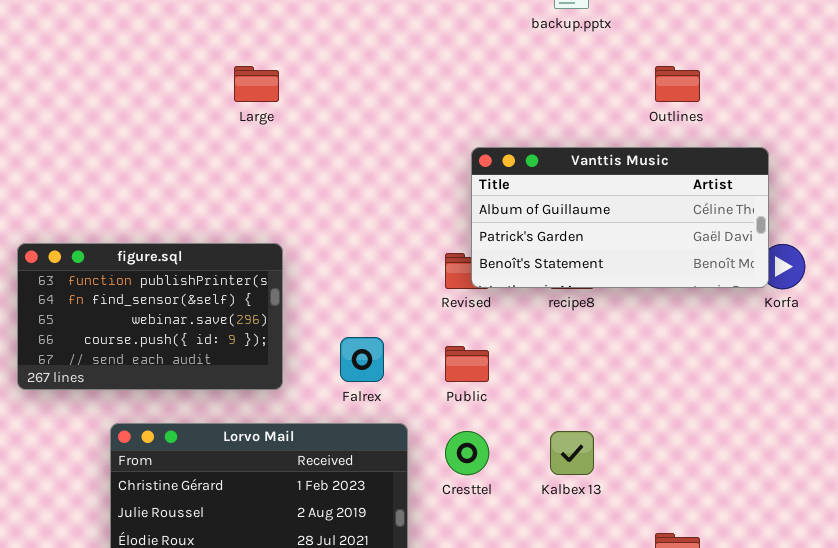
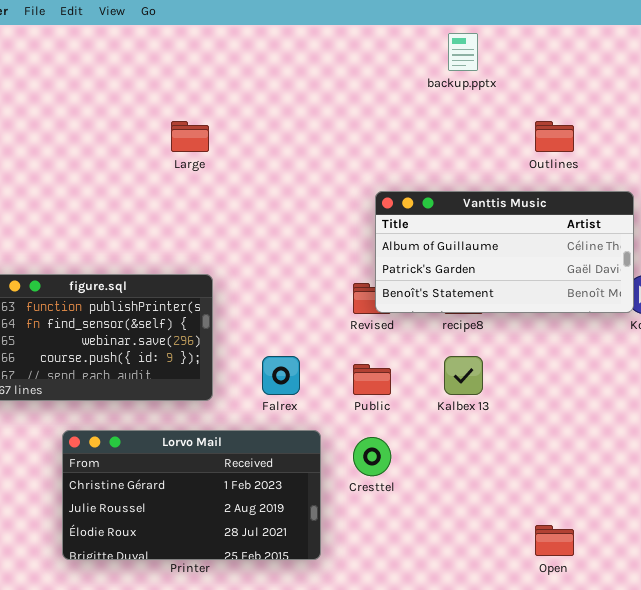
Kalbex 13: [550,431,594,475] -> [444,356,483,395], moved

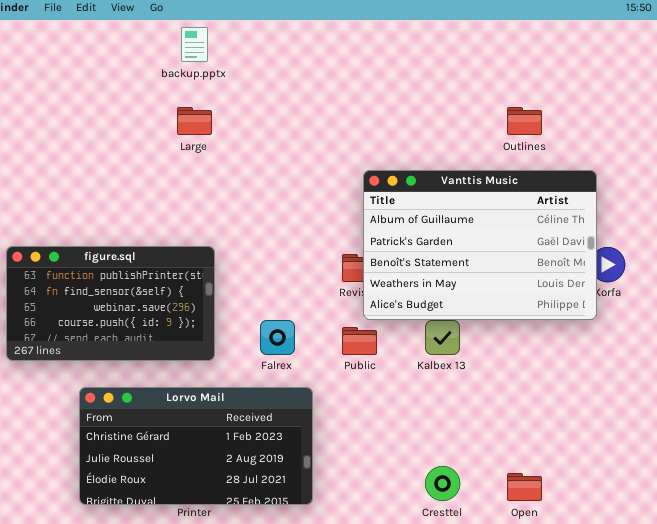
backup.pptx: [448,33,478,71] -> [181,27,208,62], moved
Vanttis Music: [375,191,634,313] -> [363,170,597,320], resized
Cresttel: [353,437,391,476] -> [425,466,460,501], moved

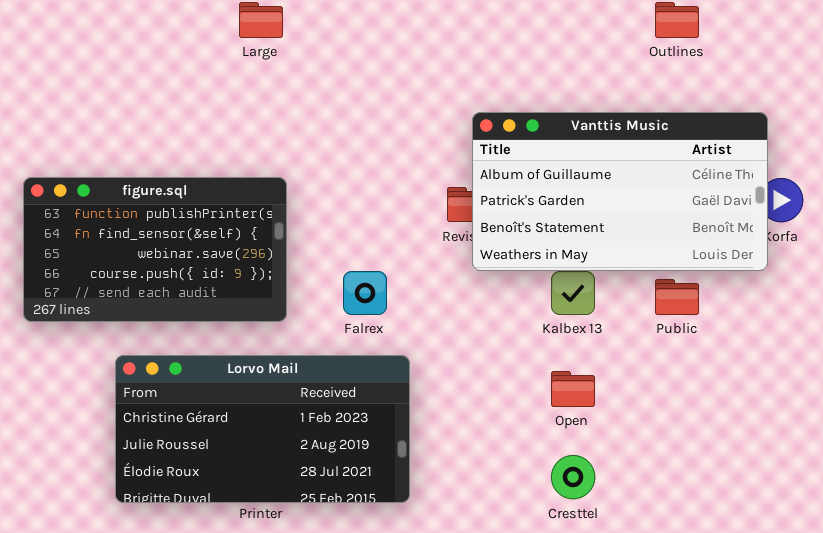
Vanttis Music: [363,170,597,320] -> [472,112,768,271], resized
Public: [342,327,377,355] -> [655,279,699,315], moved
Open: [507,473,542,501] -> [551,371,595,407], moved

